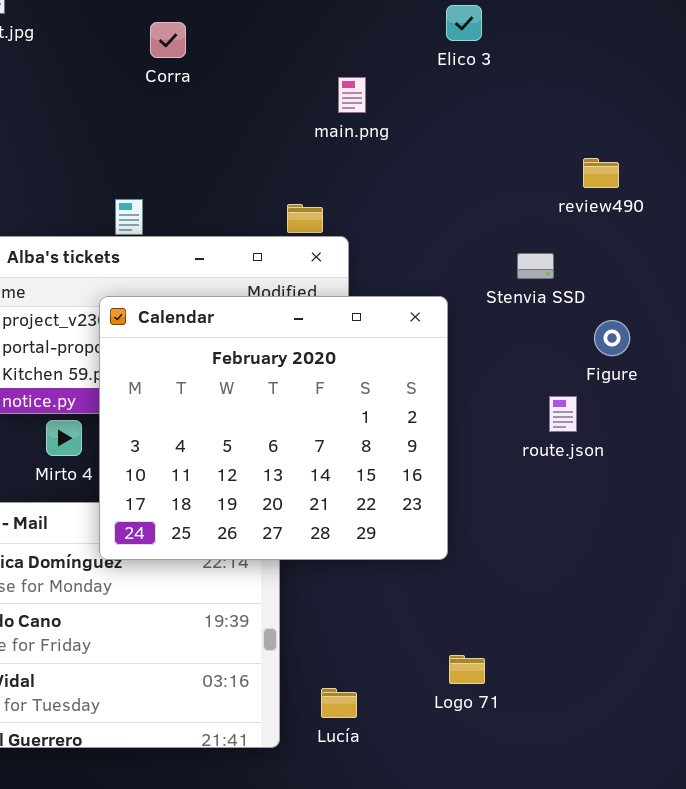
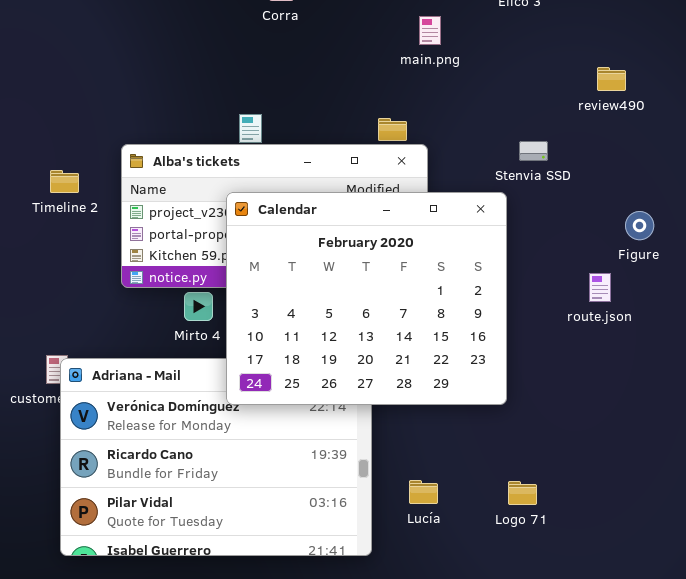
review490: [583,158,619,188] -> [597,67,626,91], moved
Stenvia SSD: [517,253,554,279] -> [519,141,548,161], moved
Lucía: [321,688,357,718] -> [409,480,438,504], moved

